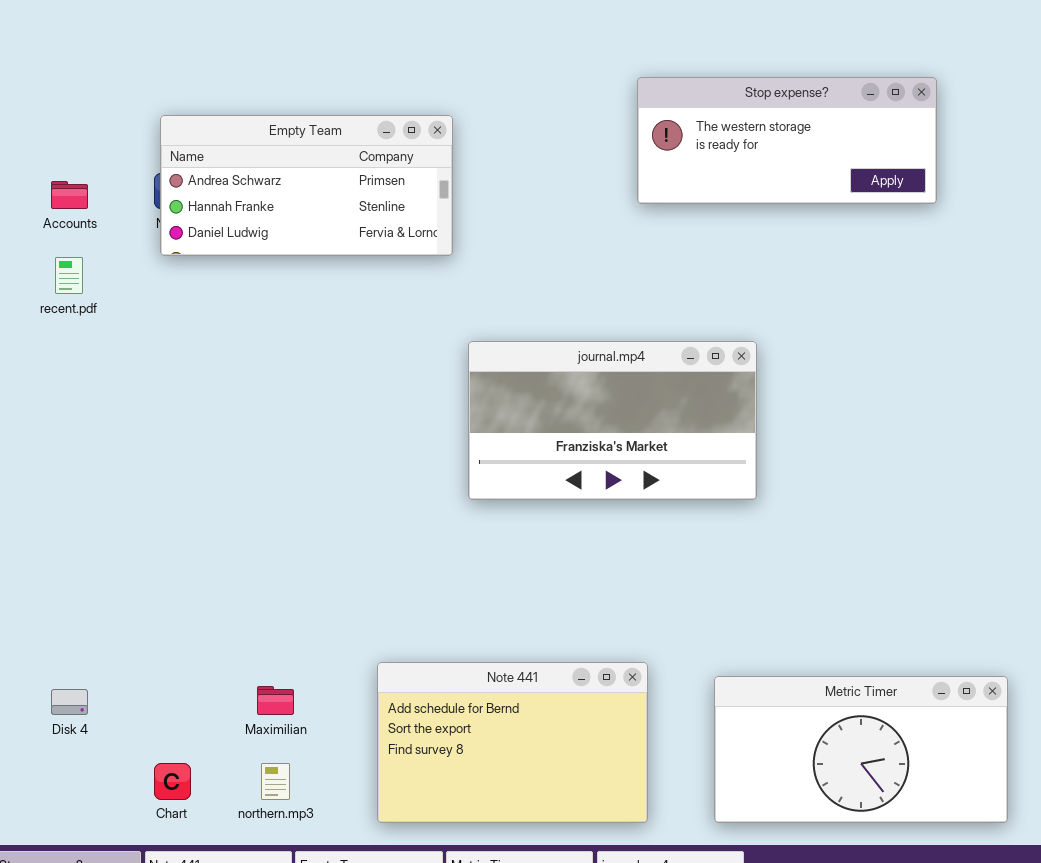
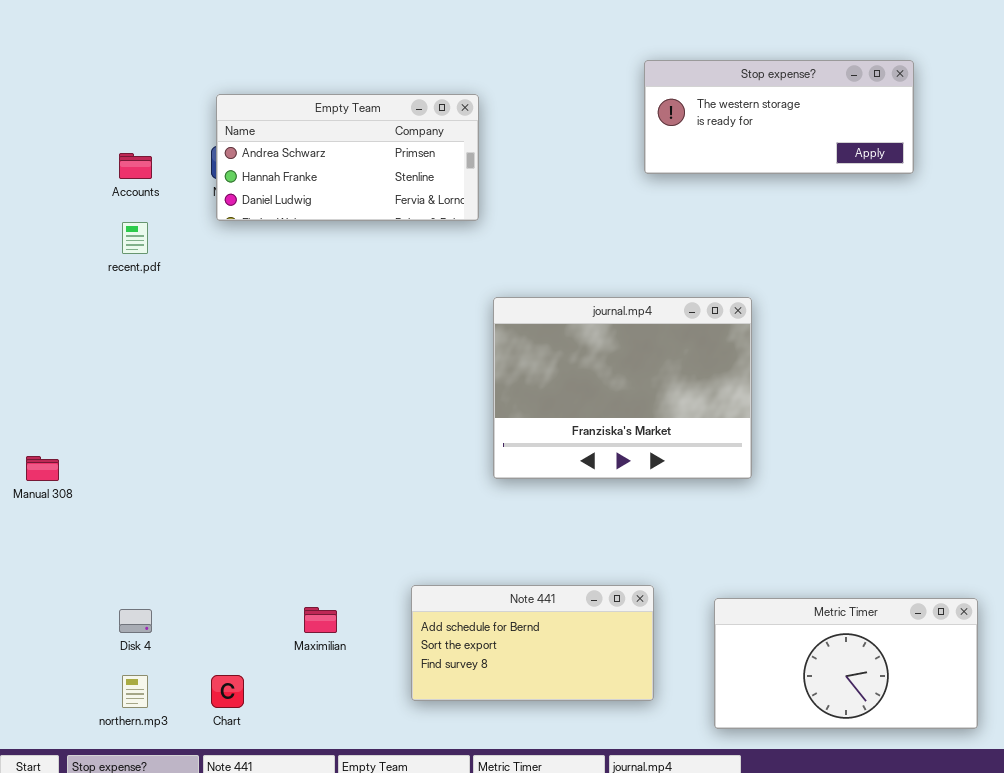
journal.mp4: [468,341,757,500] -> [493,297,752,479], resized
Note 441: [377,662,648,823] -> [411,585,654,701], resized
northern.mp3: [261,763,290,800] -> [122,675,148,708], moved

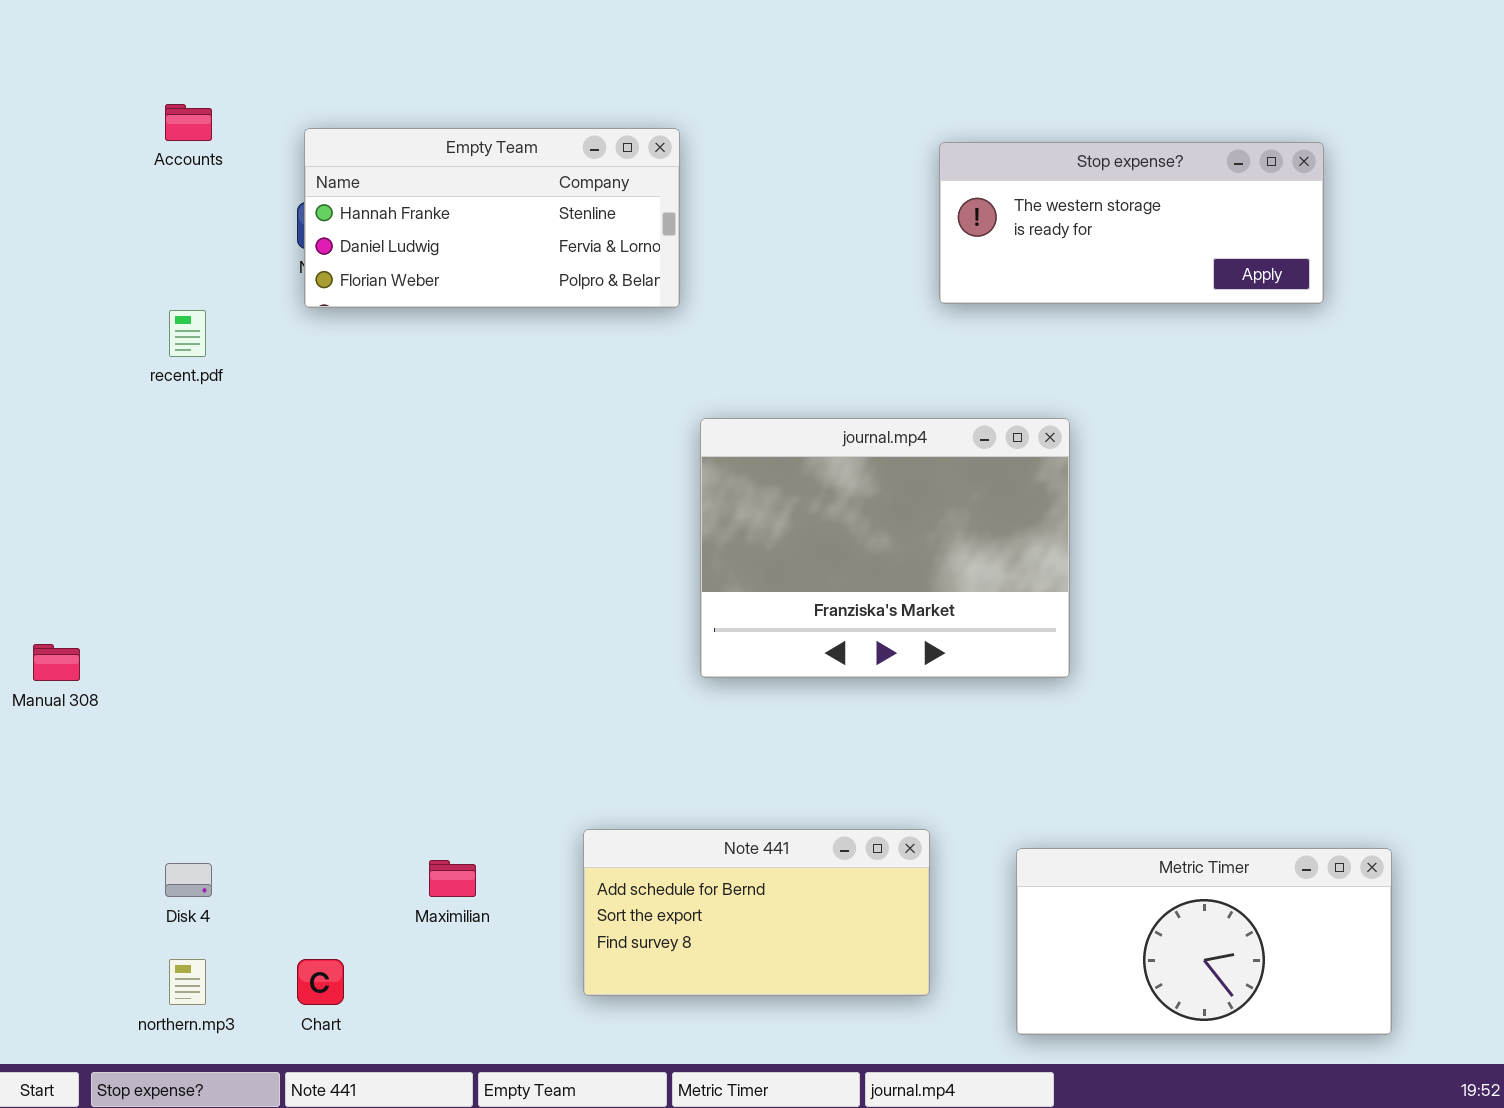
Stop expense?: [644,60,914,174] -> [939,142,1324,304], moved
Empty Team: [216,94,479,221] -> [304,128,680,308], scrolled down 1 row
Accounts: [119,153,152,179] -> [165,104,212,141], moved

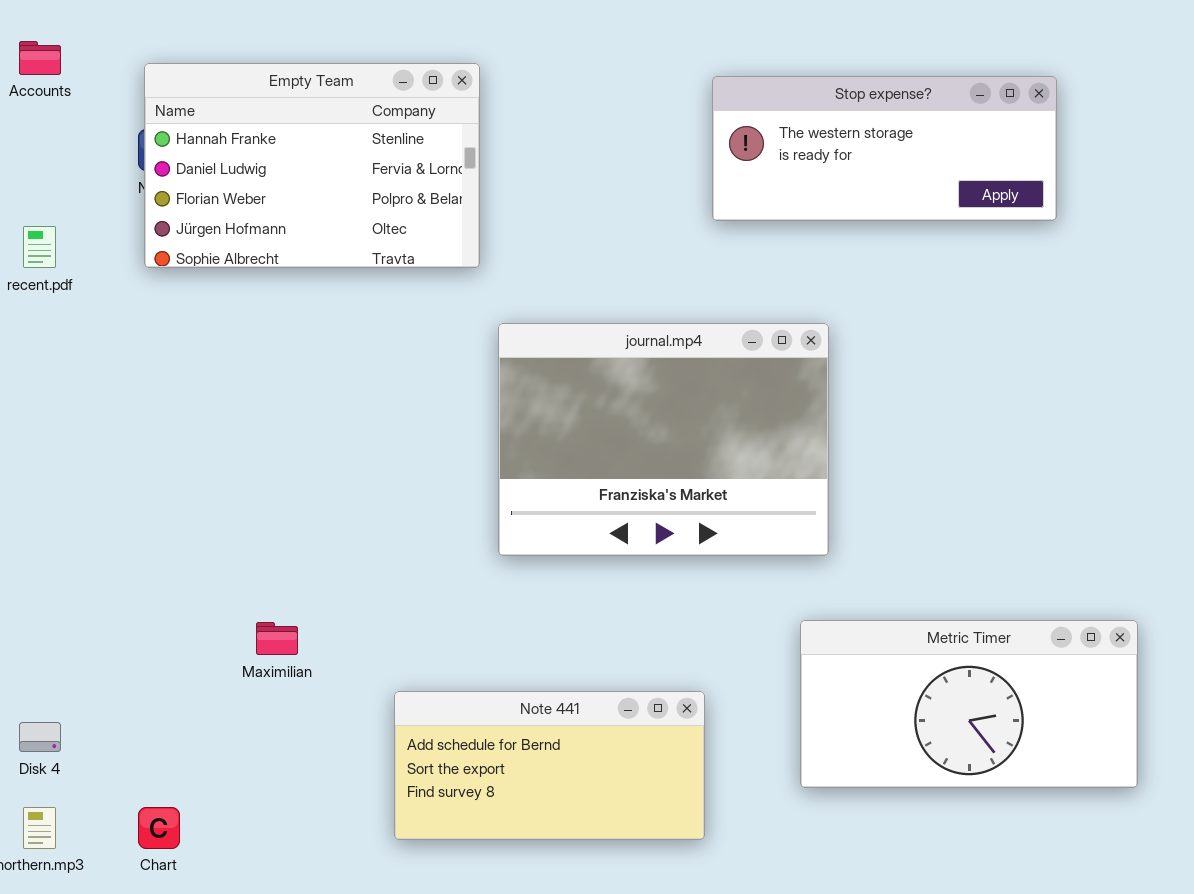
Empty Team: [304,128,680,308] -> [144,63,480,268], resized
Metric Timer: [1016,848,1392,1035] -> [800,620,1138,788], moved
Maximilian: [429,860,476,897] -> [256,622,298,655], moved

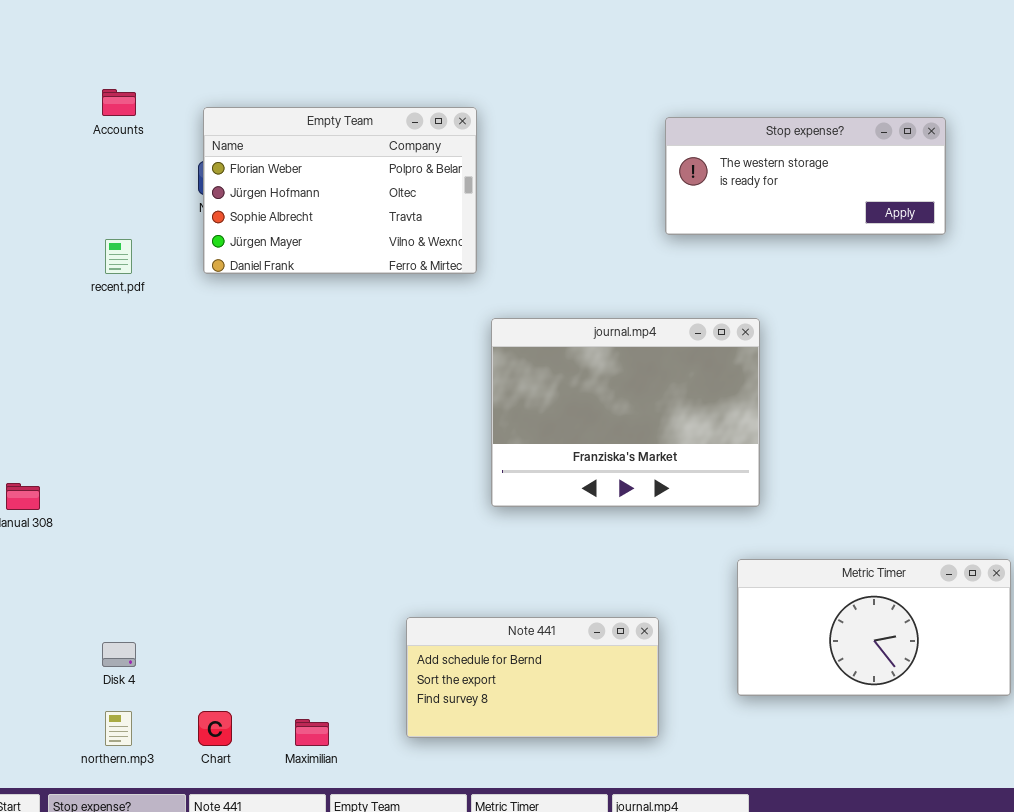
Empty Team: [144,63,480,268] -> [203,107,477,274], scrolled down 2 rows
Maximilian: [256,622,298,655] -> [295,719,329,746], moved

